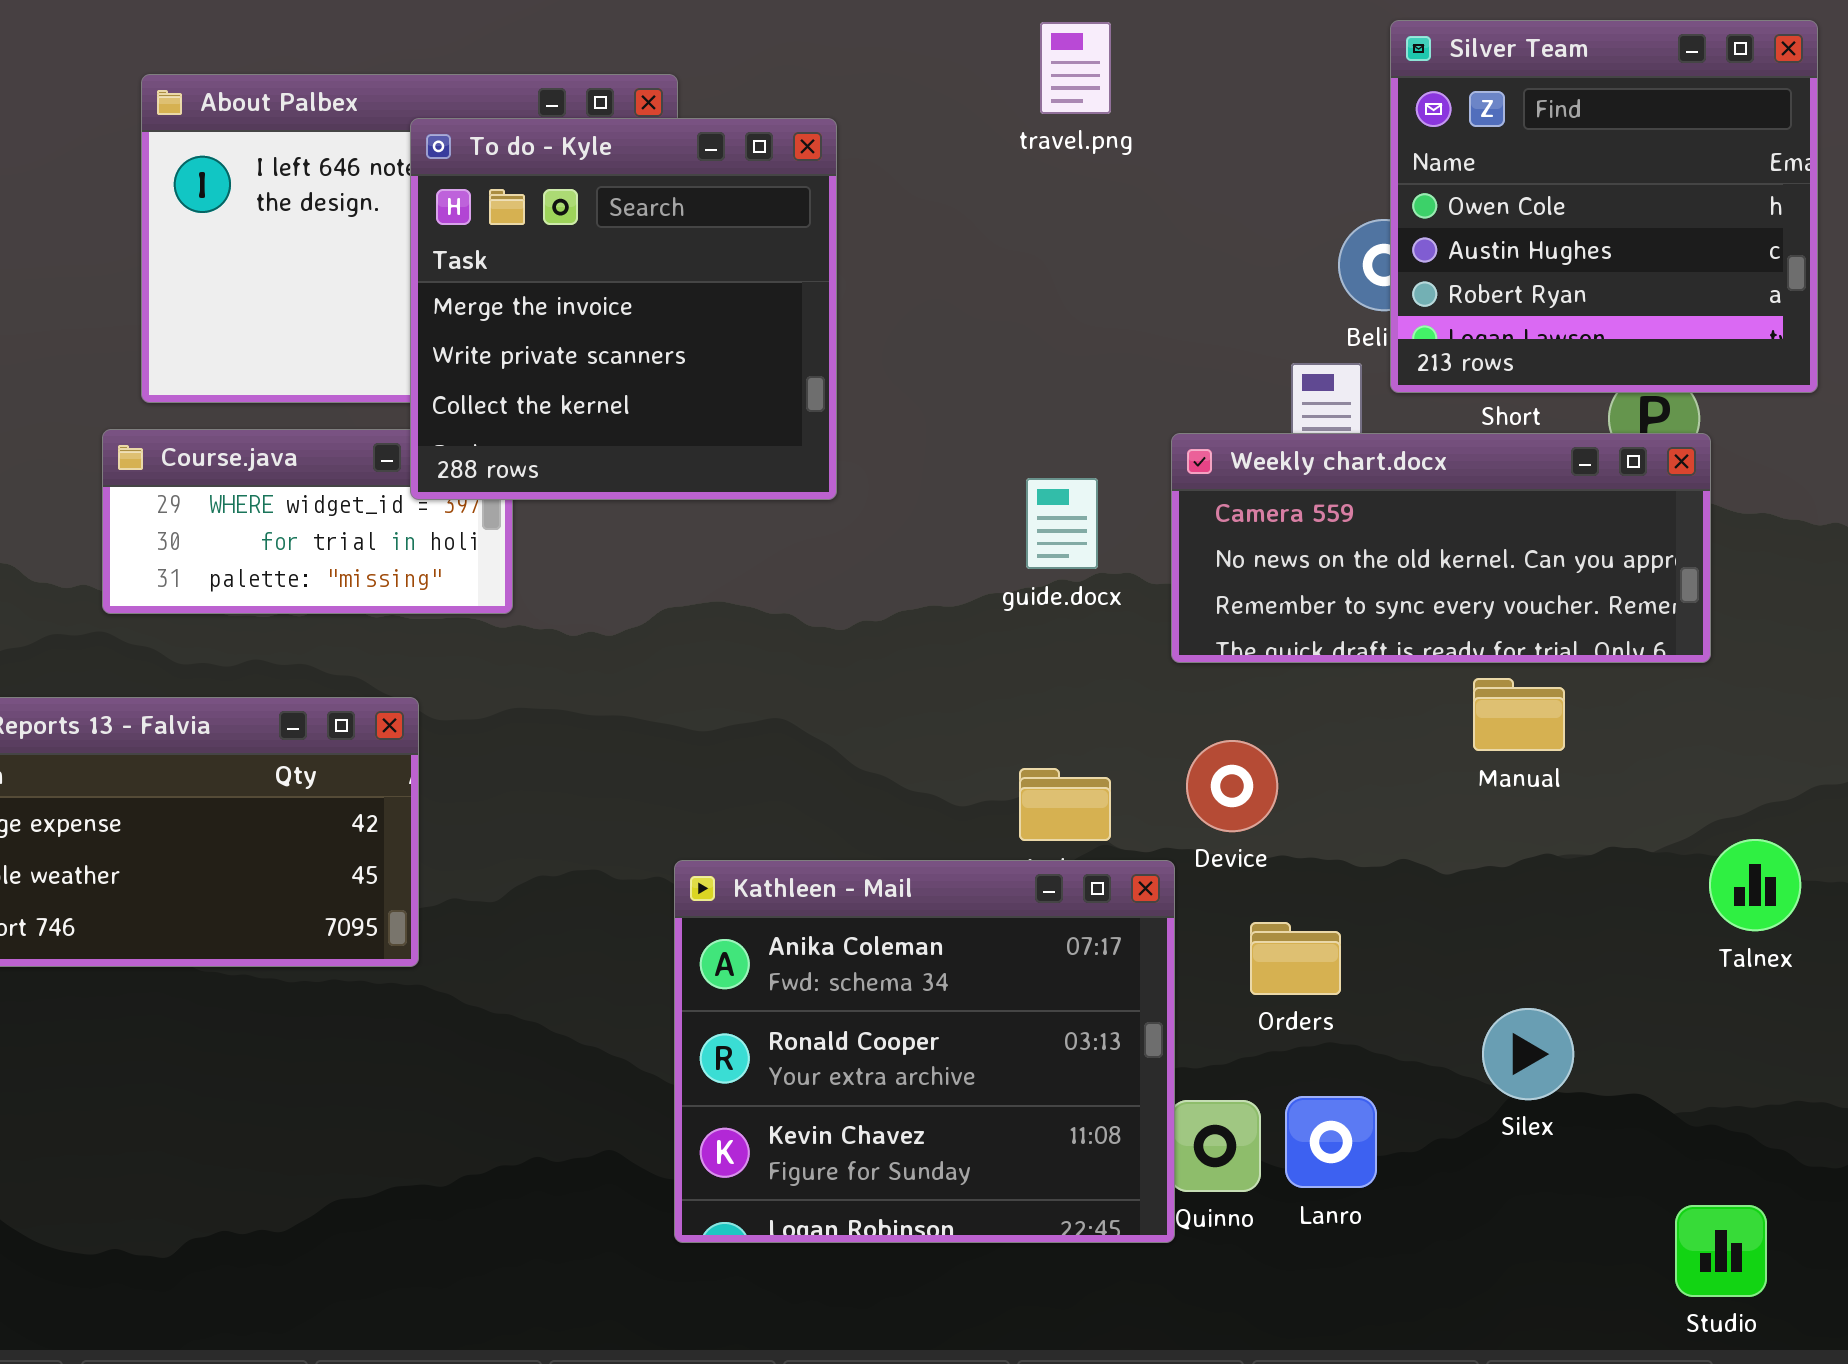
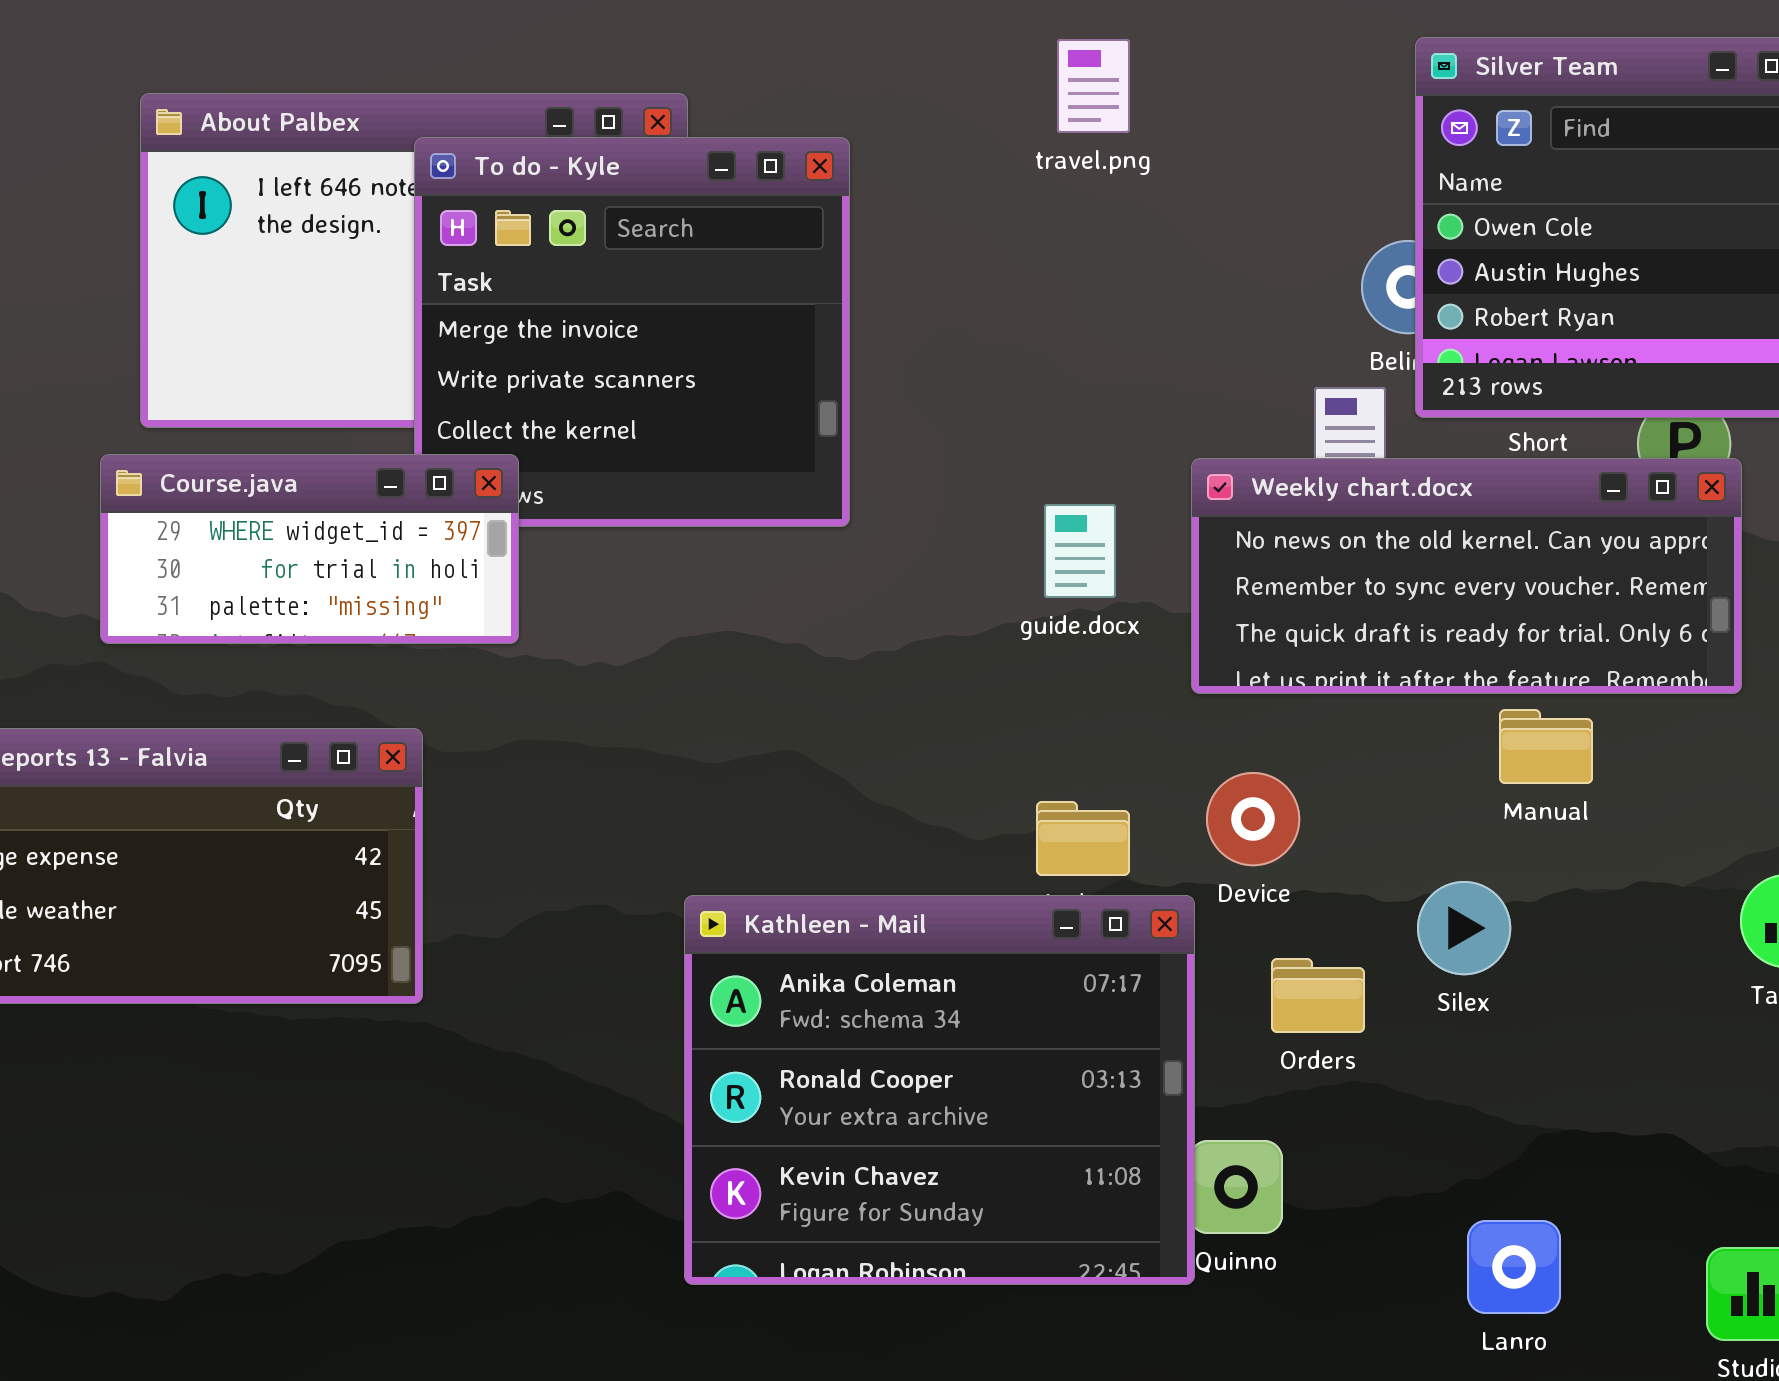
Course.java: [102,429,513,614] -> [100,454,519,644], raised
Weekly chart.docx: [1171,433,1711,663] -> [1191,458,1742,694], scrolled down 1 row
Silex: [1482,1008,1574,1100] -> [1417,881,1511,975], moved
Lanro: [1285,1096,1377,1188] -> [1467,1220,1561,1314], moved

